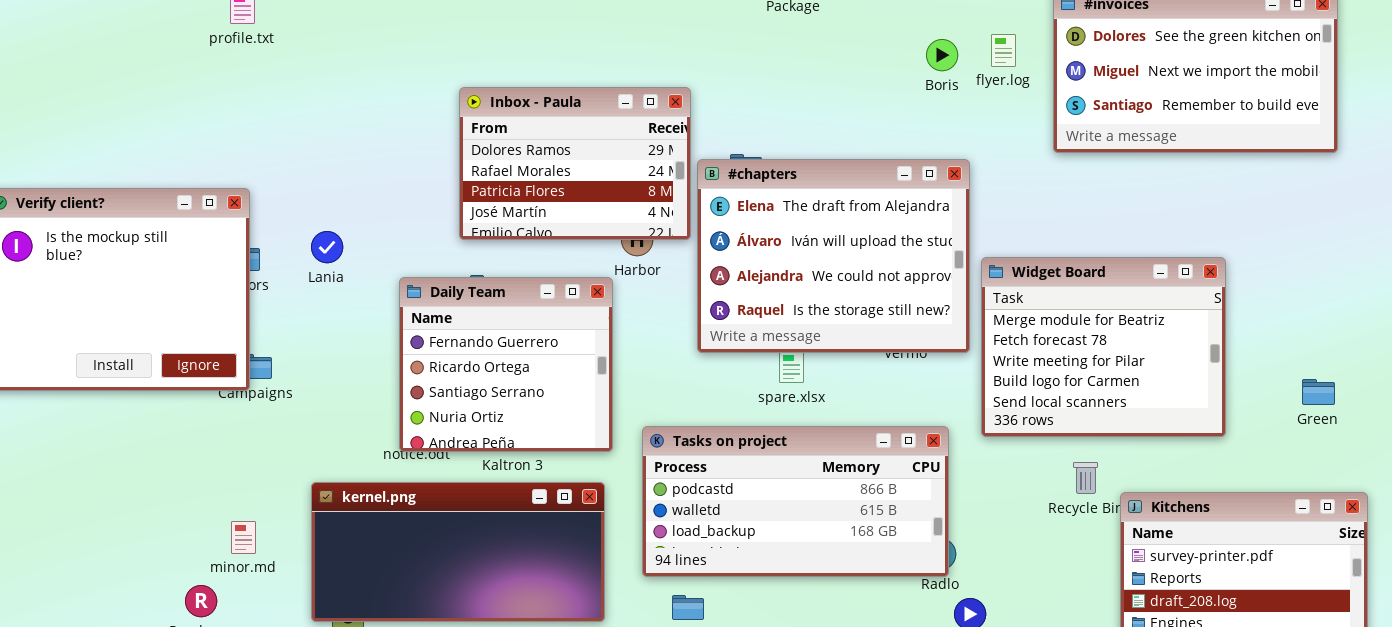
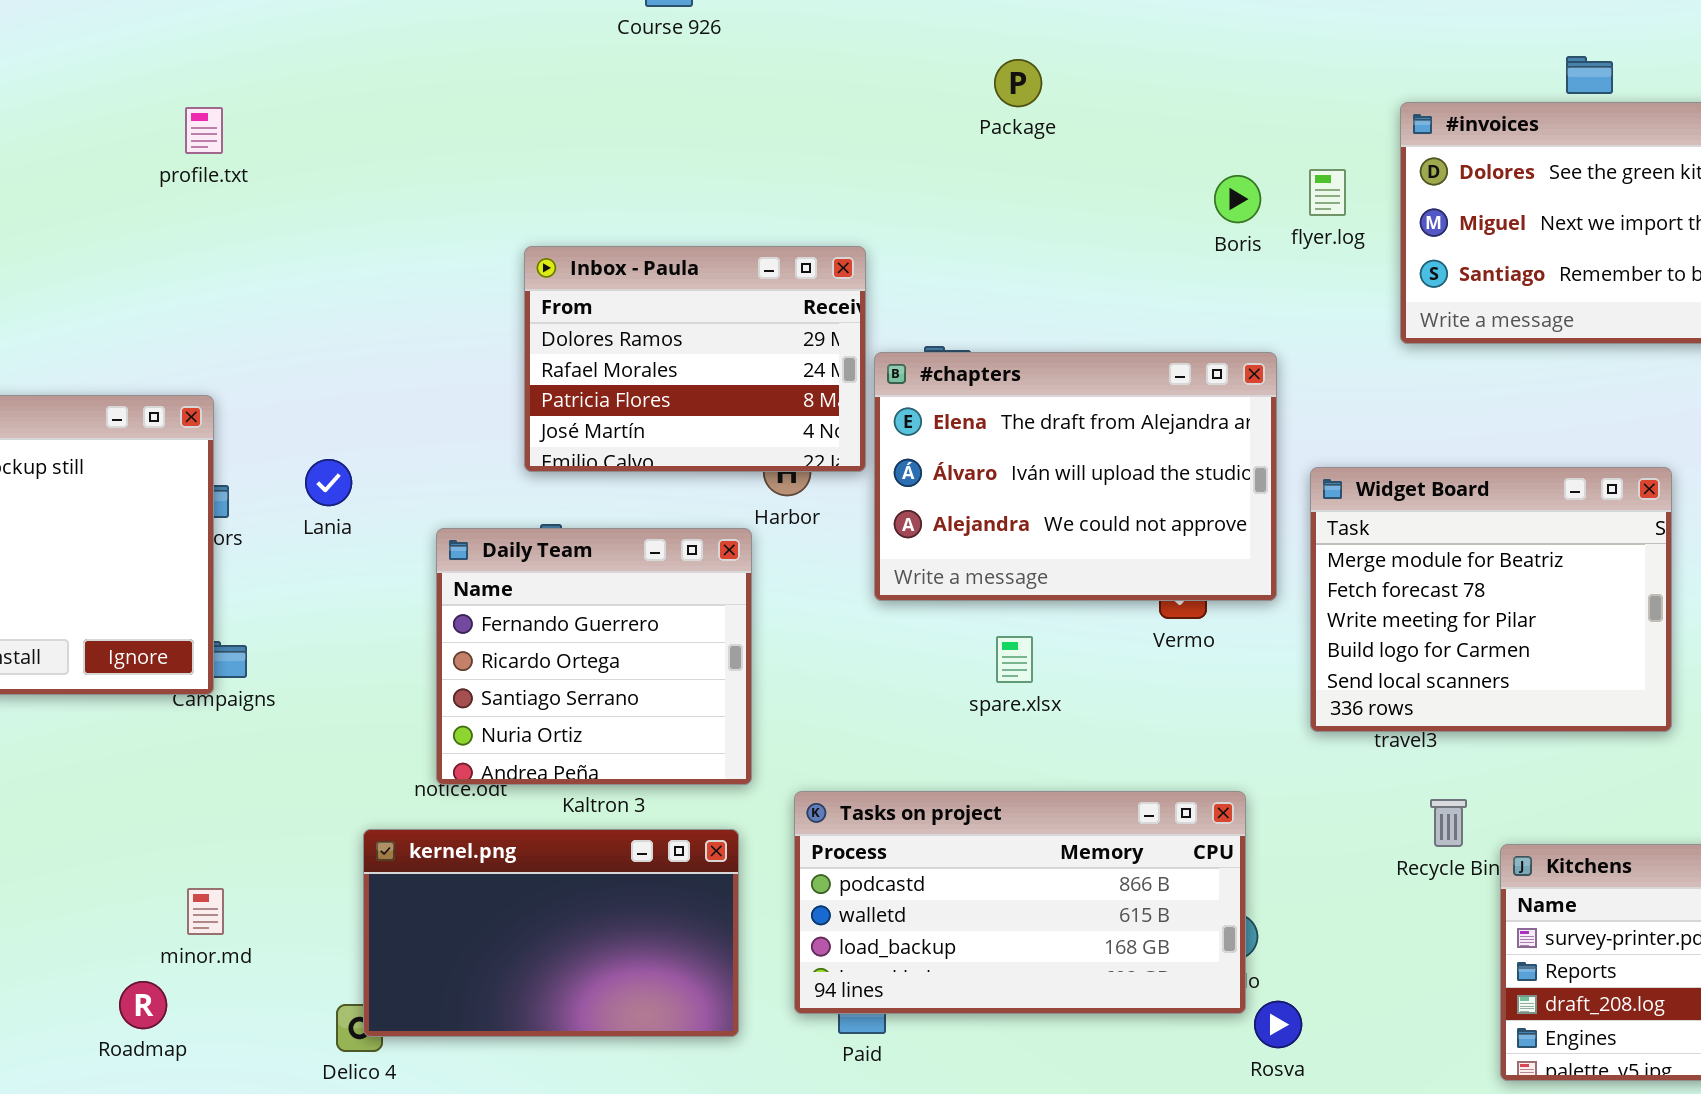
#chapters: [697,159,970,353] -> [874,352,1277,601], resized
Widget Board: [981,257,1226,437] -> [1310,467,1672,732], moved
Tasks on project: [642,426,949,577] -> [794,791,1246,1014], moved
kernel.png: [311,482,605,622] -> [363,829,739,1037], resized

